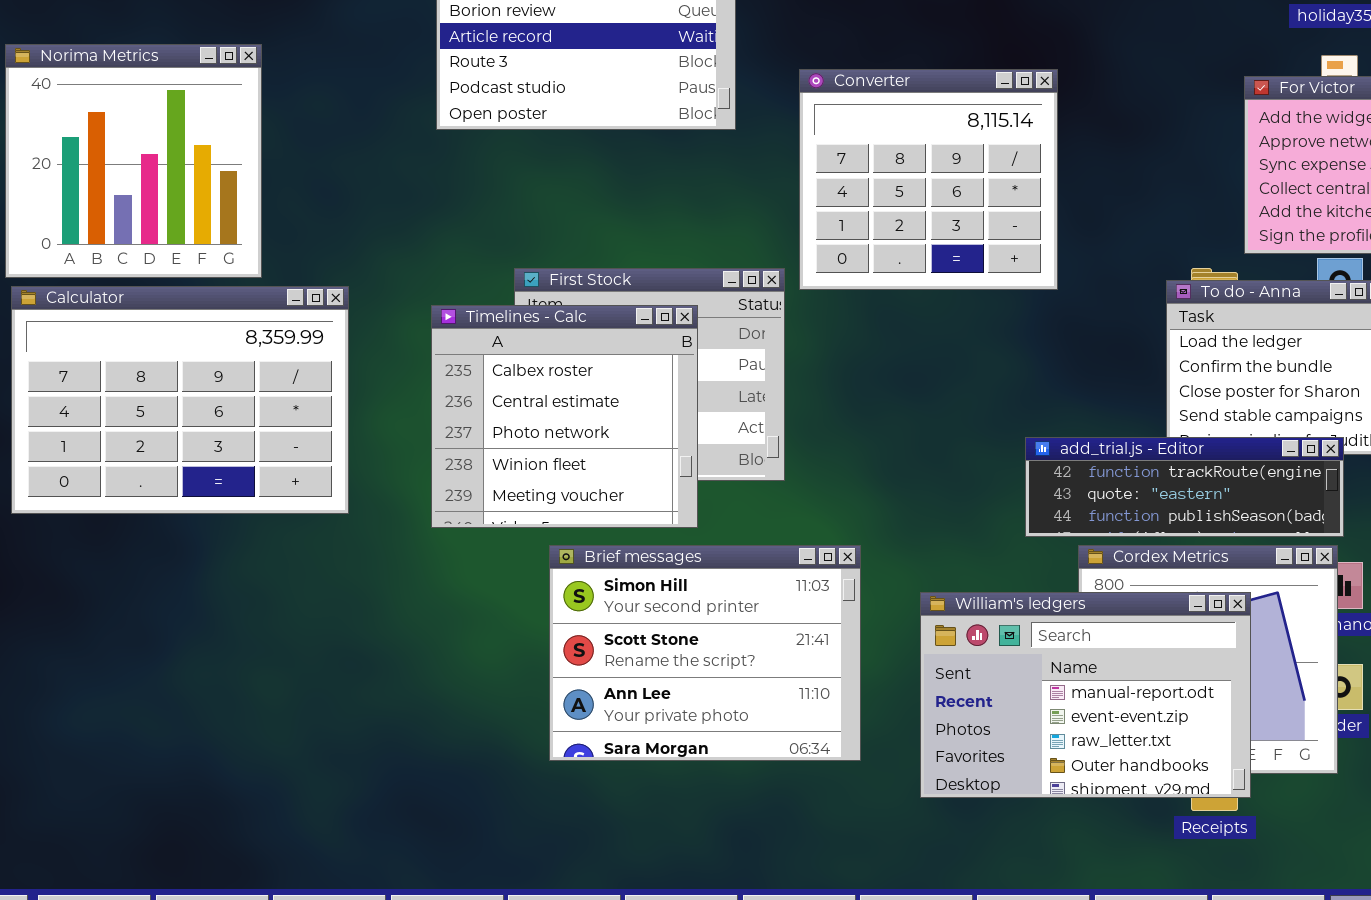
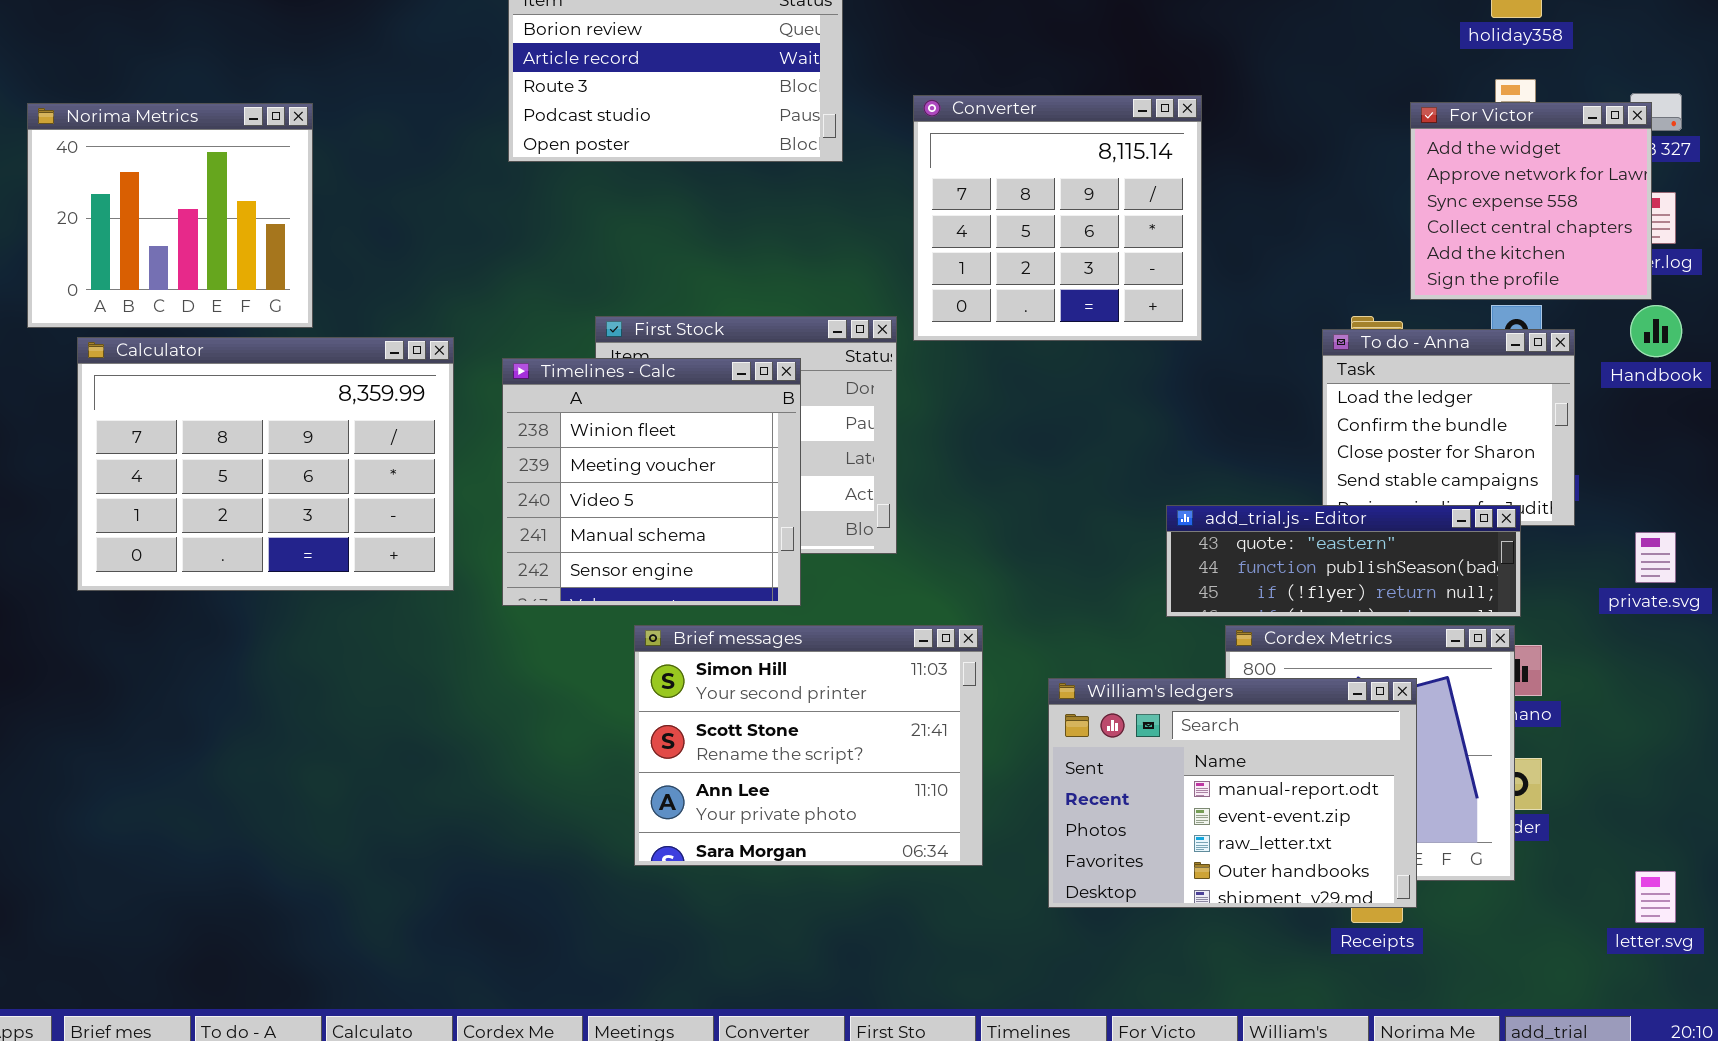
Norima Metrics: [5,44,262,278] -> [27,103,313,328], resized
Calculator: [11,286,349,514] -> [77,337,454,591], moved
Timelines - Calc: [431,305,698,528] -> [502,358,801,606], scrolled down 3 rows
add_trial.js - Editor: [1025,437,1344,537] -> [1166,505,1521,617], scrolled down 1 row

